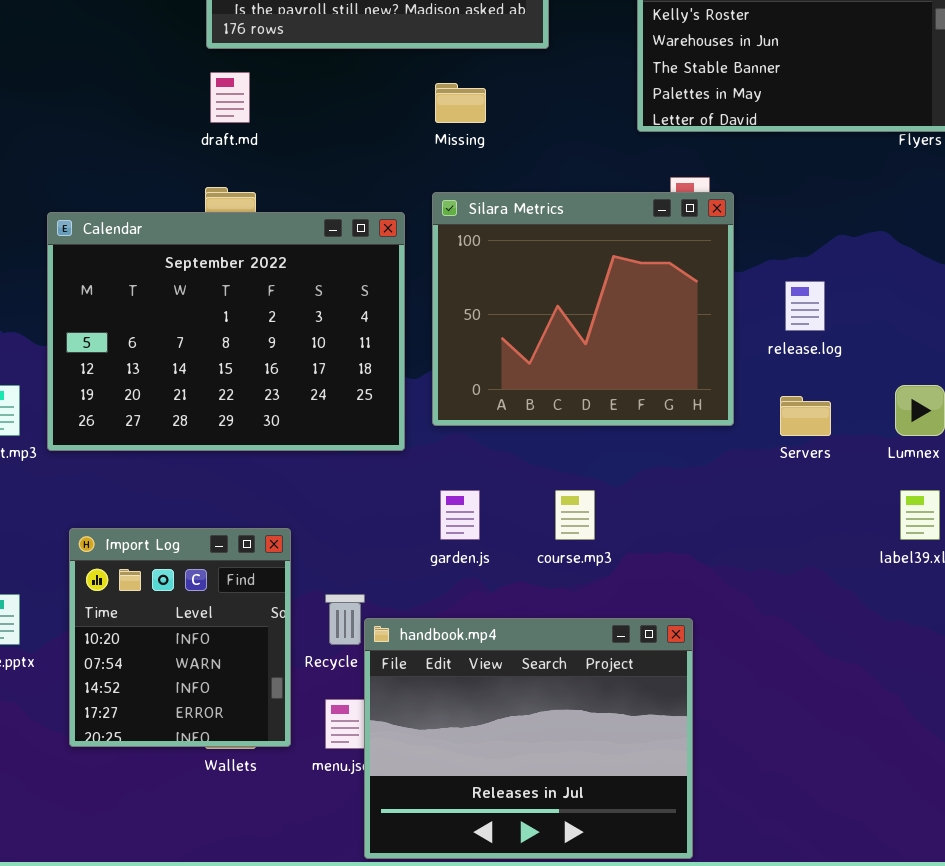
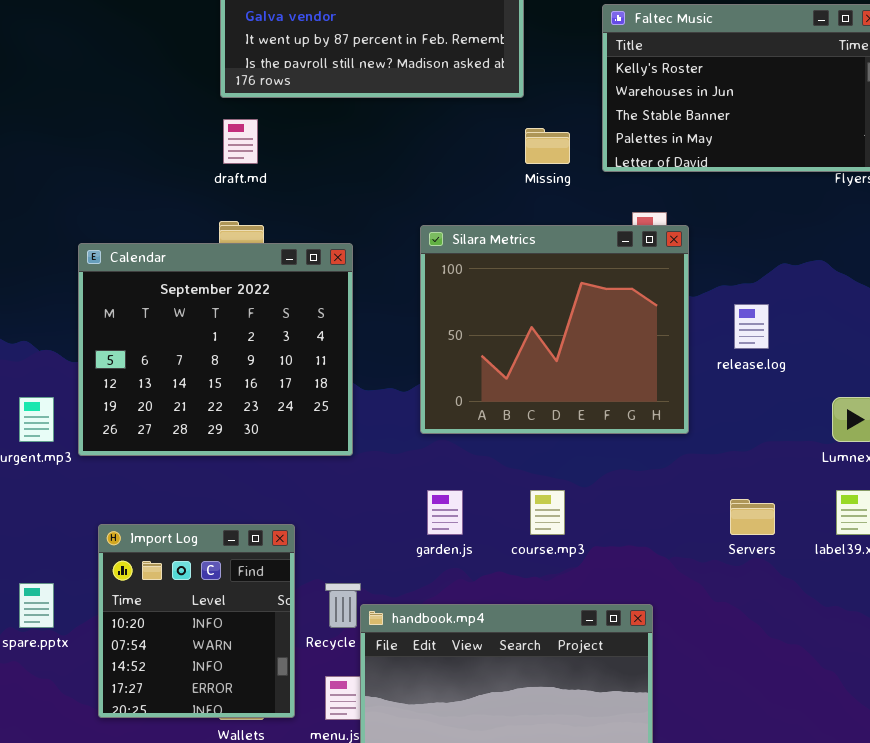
Missing: [435,83,486,123] -> [525,128,570,164], moved
Calendar: [47,212,405,451] -> [78,243,353,456], resized
Servers: [780,396,831,436] -> [730,499,775,535], moved

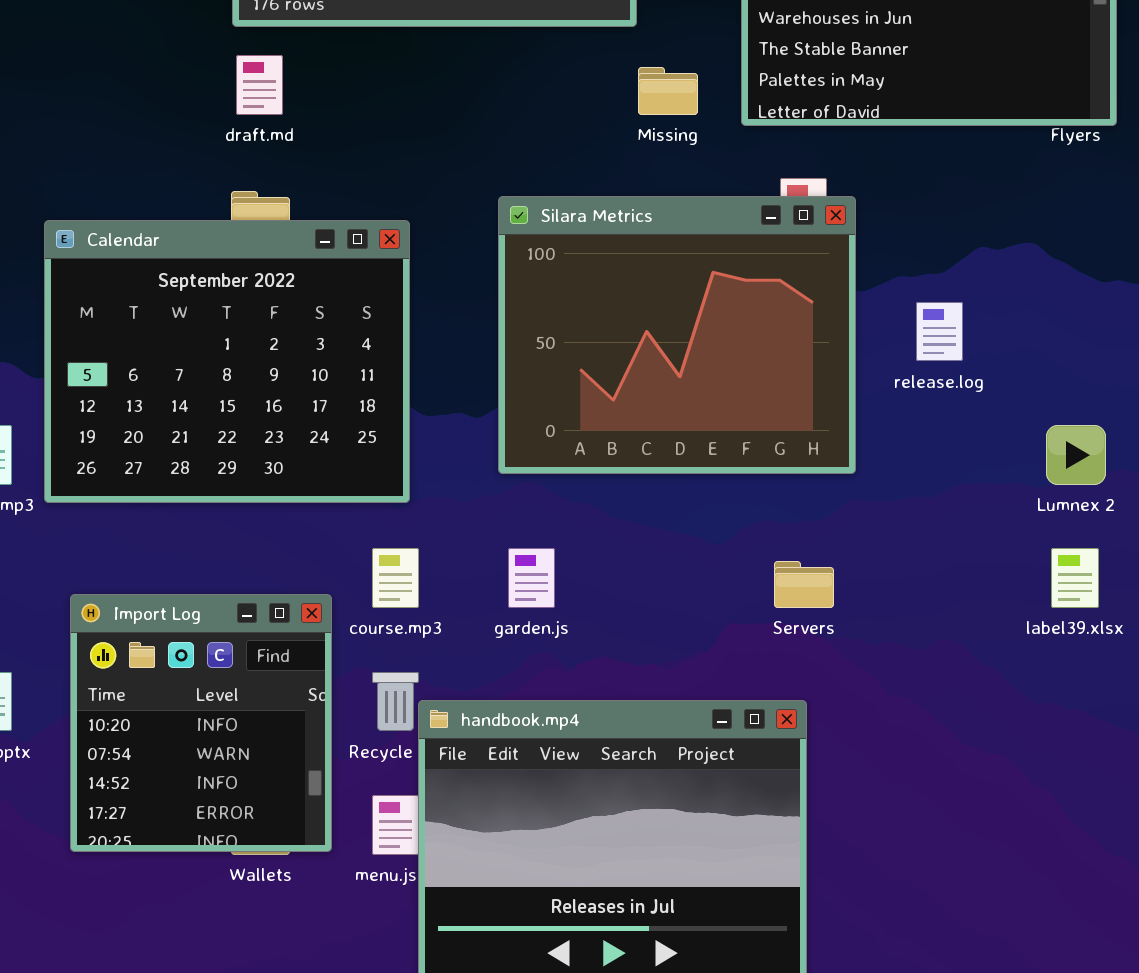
course.mp3: [530,490,565,535] -> [372,548,419,608], moved
Servers: [730,499,775,535] -> [774,561,834,608], moved

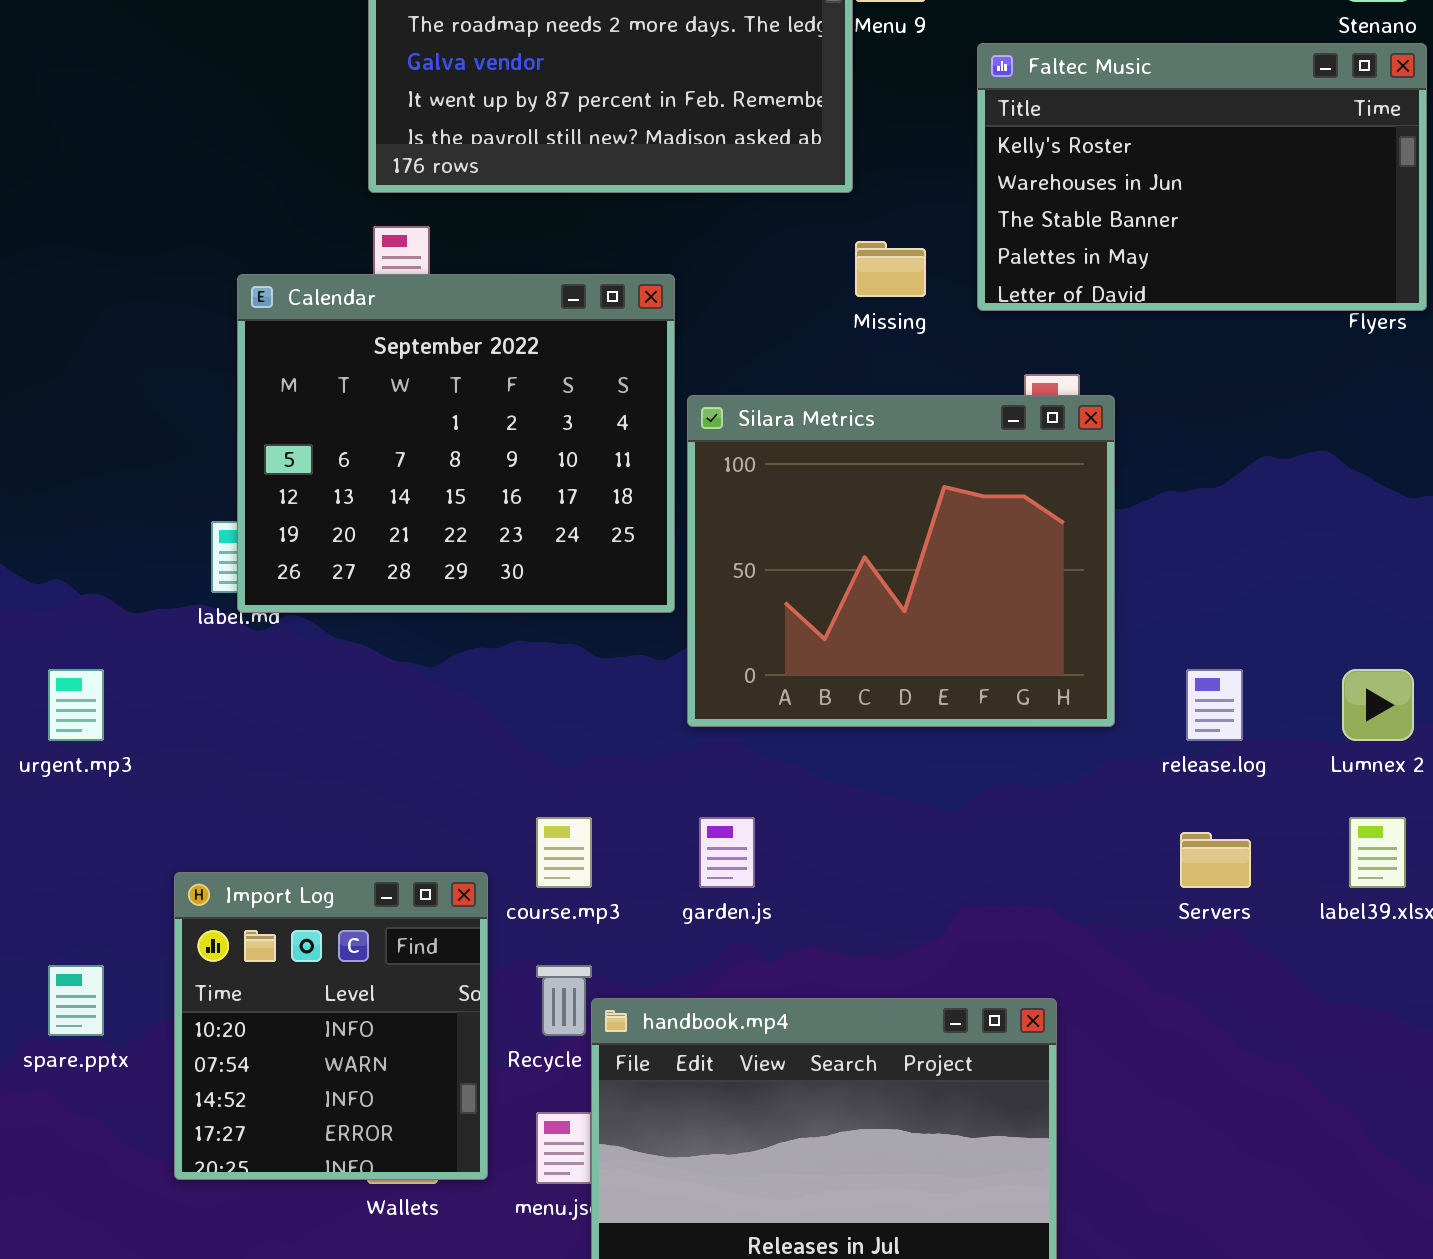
Calendar: [44,220,410,503] -> [237,274,675,613], moved
release.log: [916,302,963,361] -> [1186,669,1243,741], moved
Servers: [774,561,834,608] -> [1180,832,1251,888], moved

